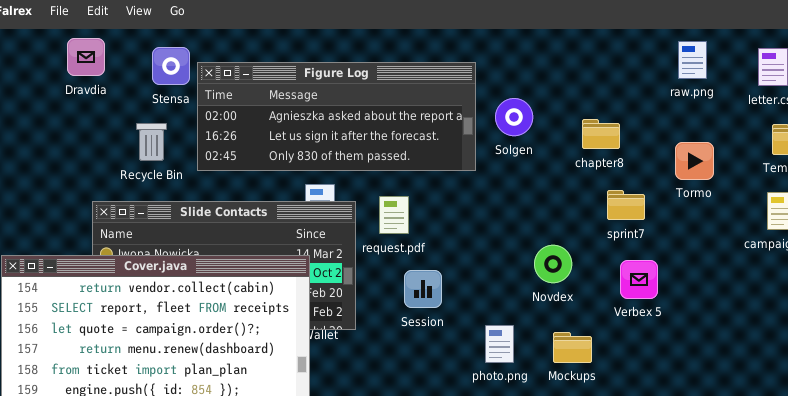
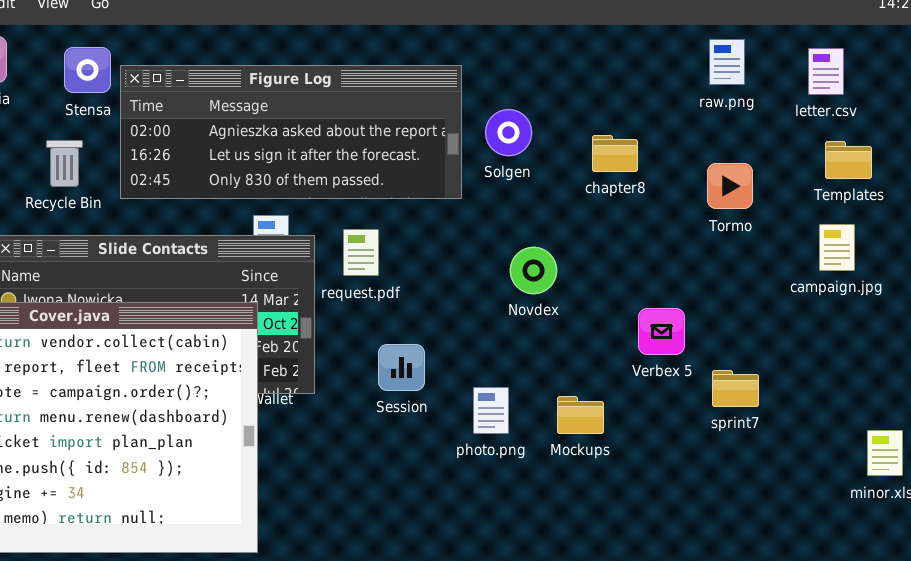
sprint7: [607,190,645,220] -> [712,370,759,407], moved
Novdex: [534,245,572,283] -> [510,247,557,294], moved
Session: [404,270,442,308] -> [378,344,425,391], moved

